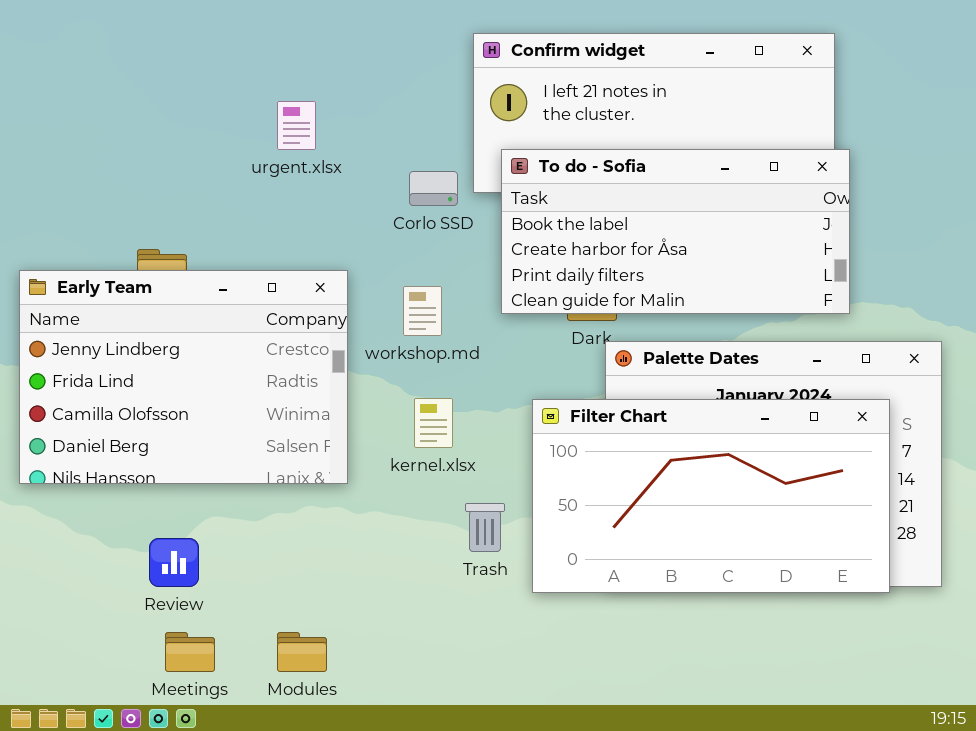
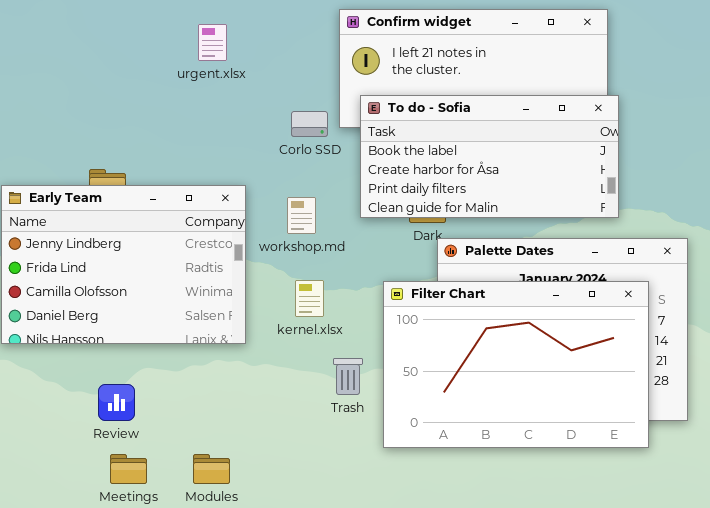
urgent.xlsx: [277,101,316,150] -> [198,24,227,61], moved
Filter Chart: [532,399,890,593] -> [383,281,649,448], resized

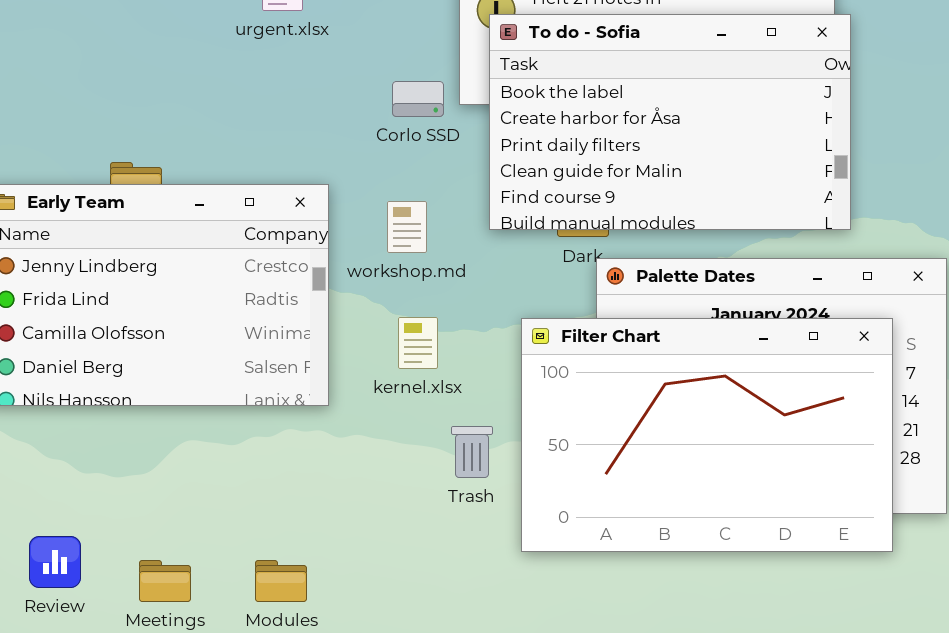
To do - Sofia: [360,95,619,218] -> [489,14,851,230], resized
Review: [98,384,135,421] -> [29,536,81,588], moved

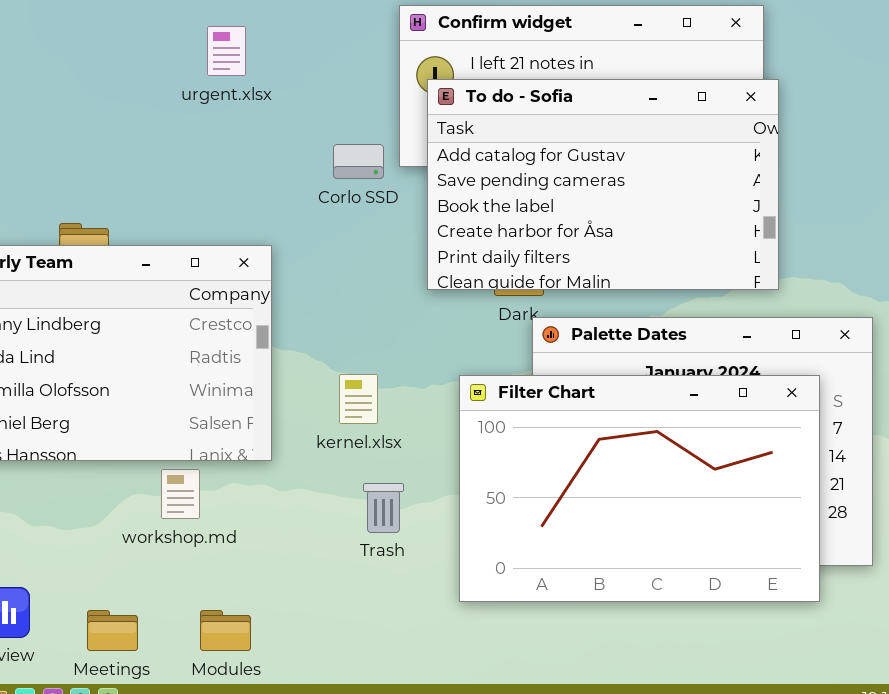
To do - Sofia: [489,14,851,230] -> [427,79,779,290], scrolled up 2 rows
workshop.md: [387,201,427,253] -> [161,469,200,519], moved
Trash: [451,426,493,478] -> [363,483,404,533], moved

